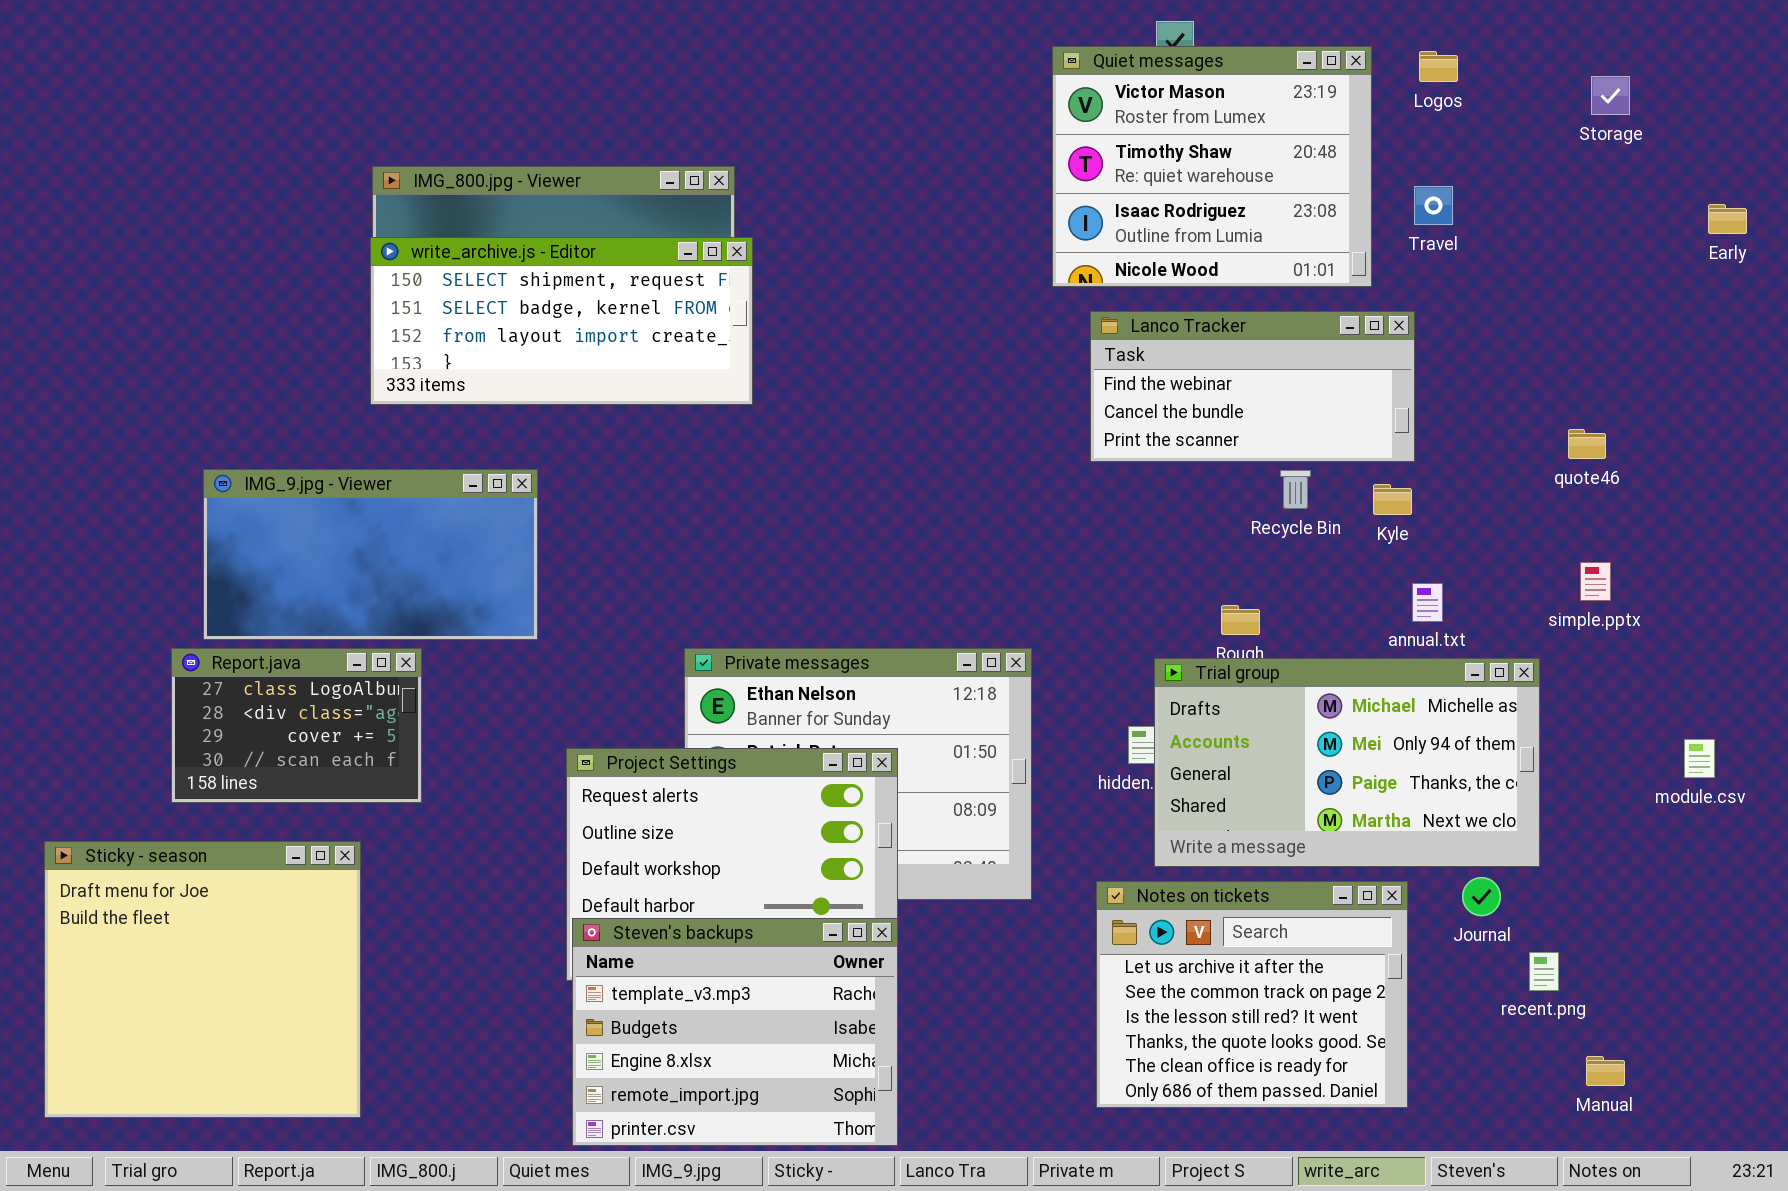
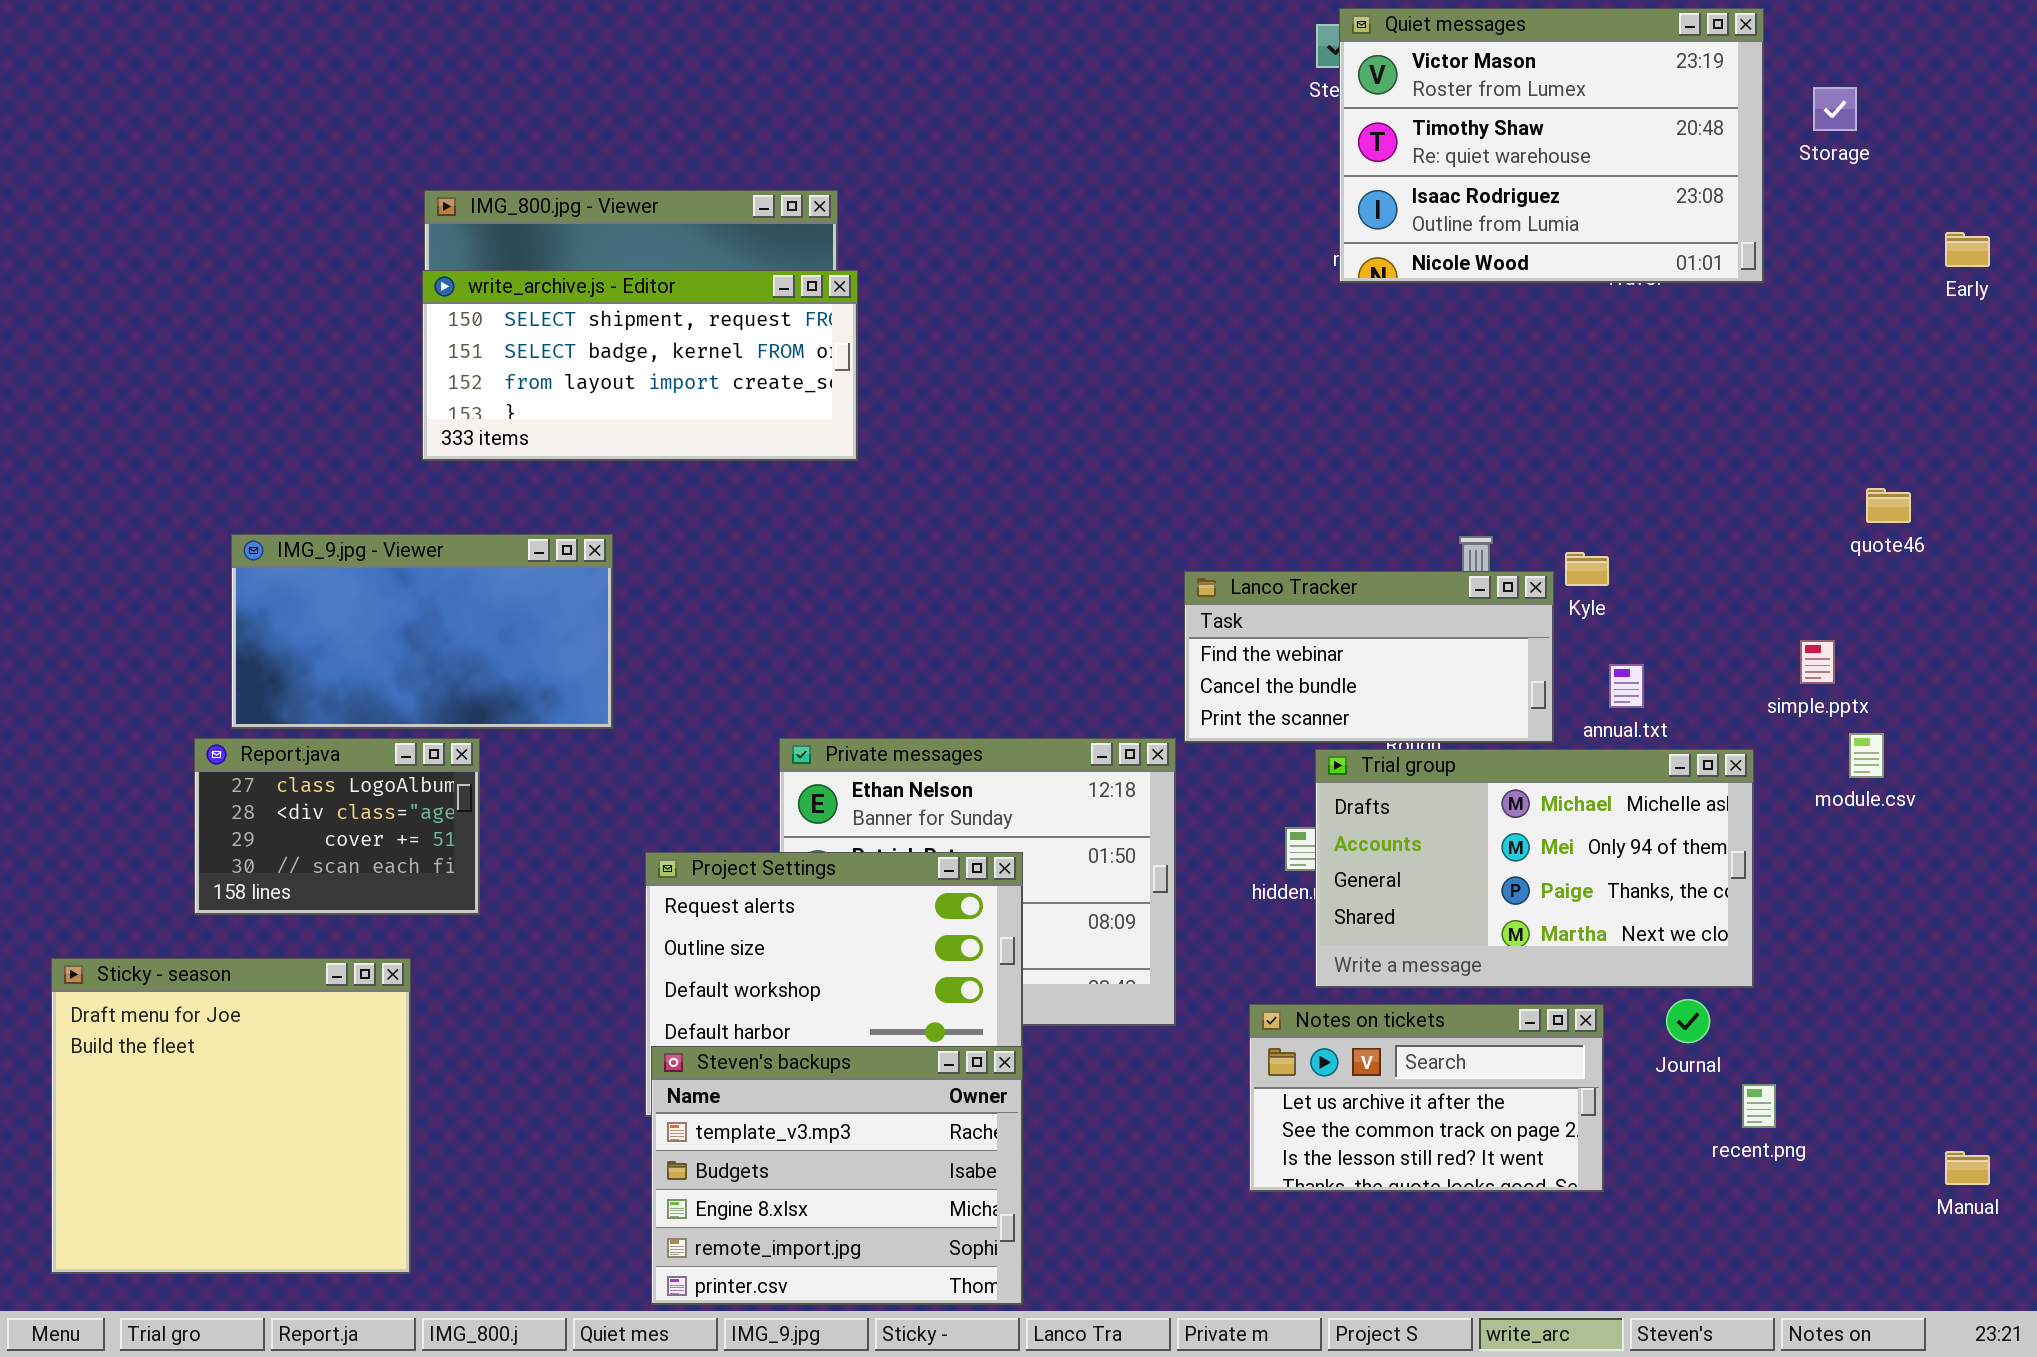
Quiet messages: [1052,46,1372,287] -> [1339,8,1764,283], moved, resized
Lanco Tracker: [1090,311,1415,462] -> [1184,571,1554,743], moved
quote46: [1568,429,1606,459] -> [1866,488,1911,523], moved
module.csv: [1684,739,1715,778] -> [1849,733,1884,778], moved
Notes on tickets: [1096,881,1408,1108] -> [1249,1004,1604,1192], resized
Manual: [1586,1056,1625,1086] -> [1945,1151,1990,1185], moved

